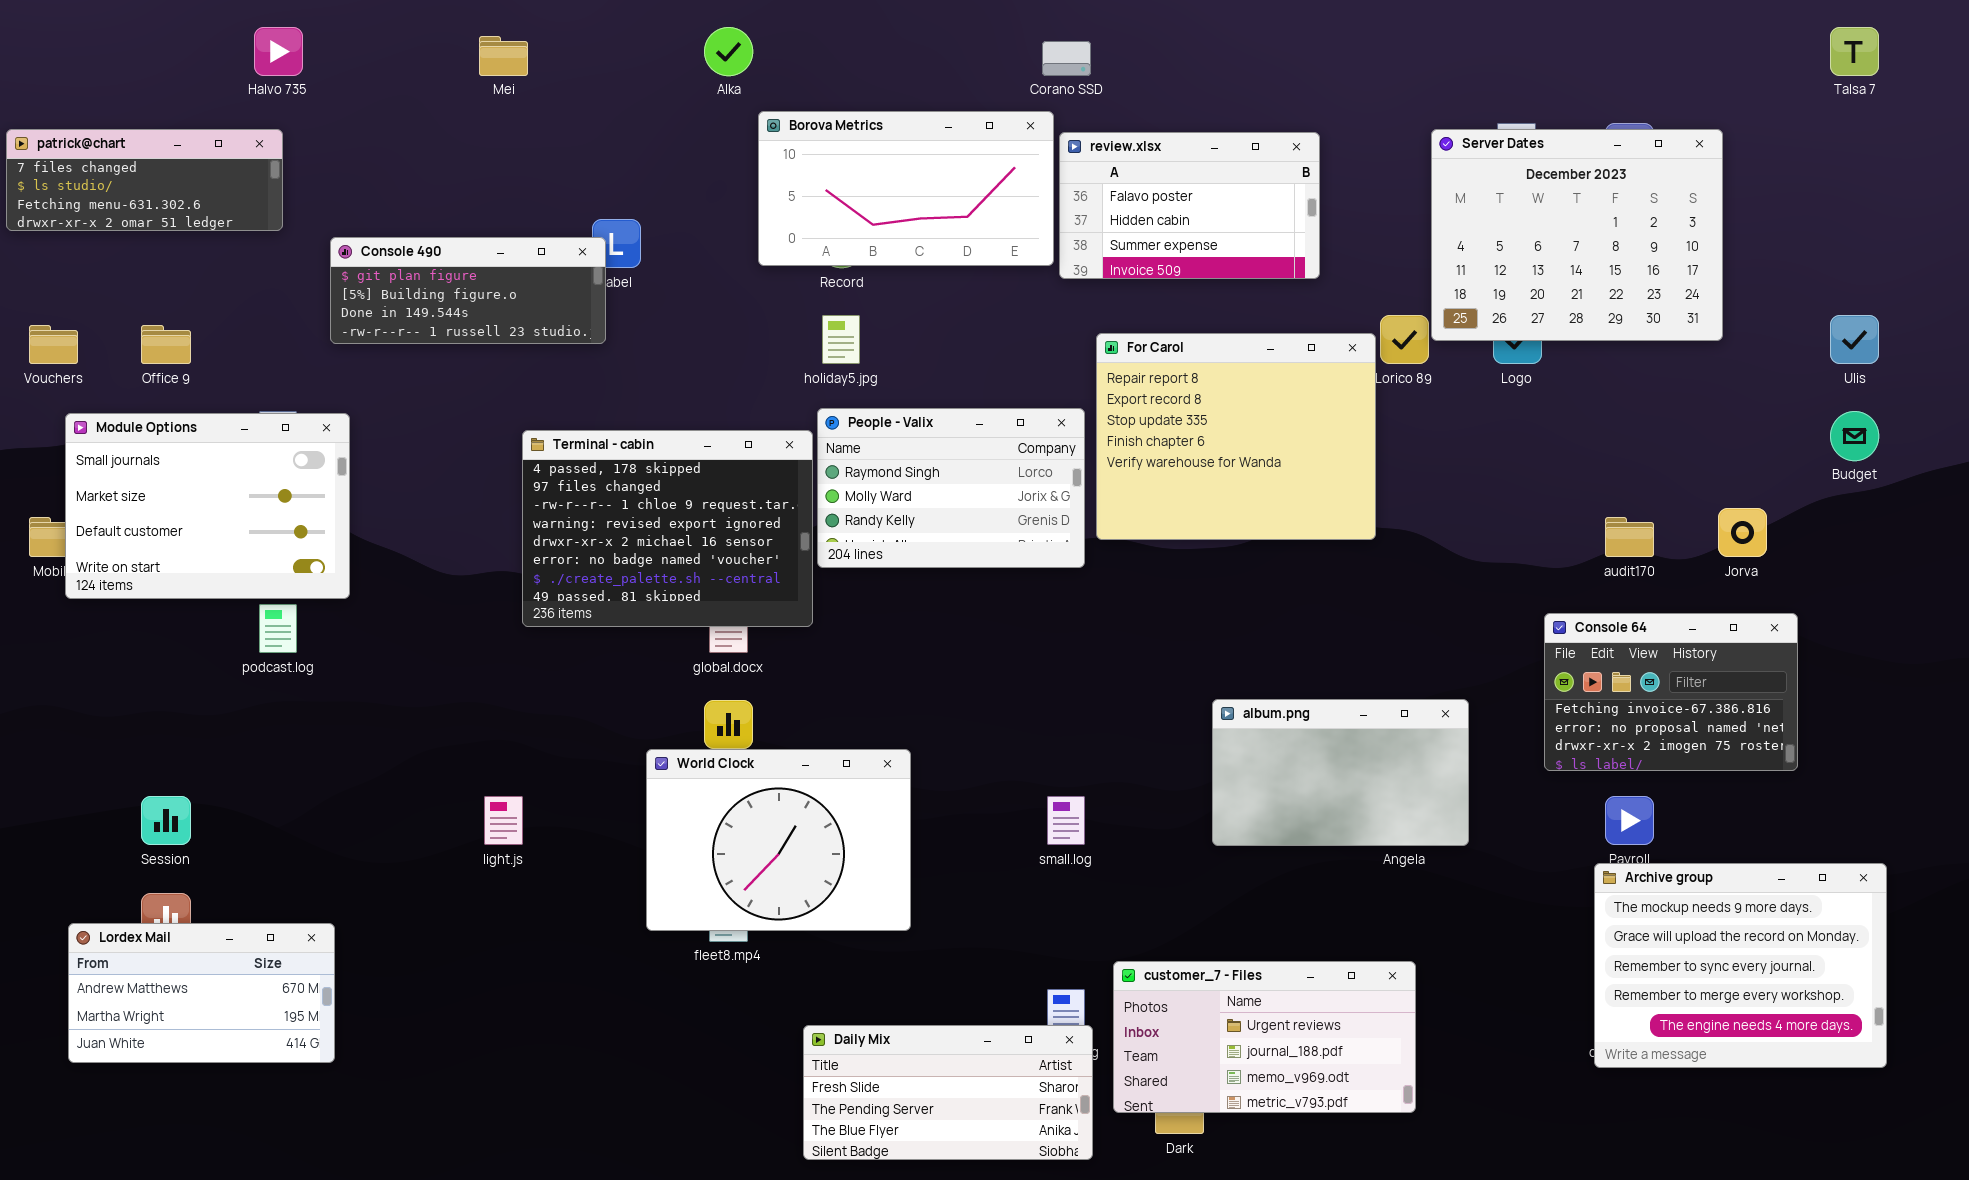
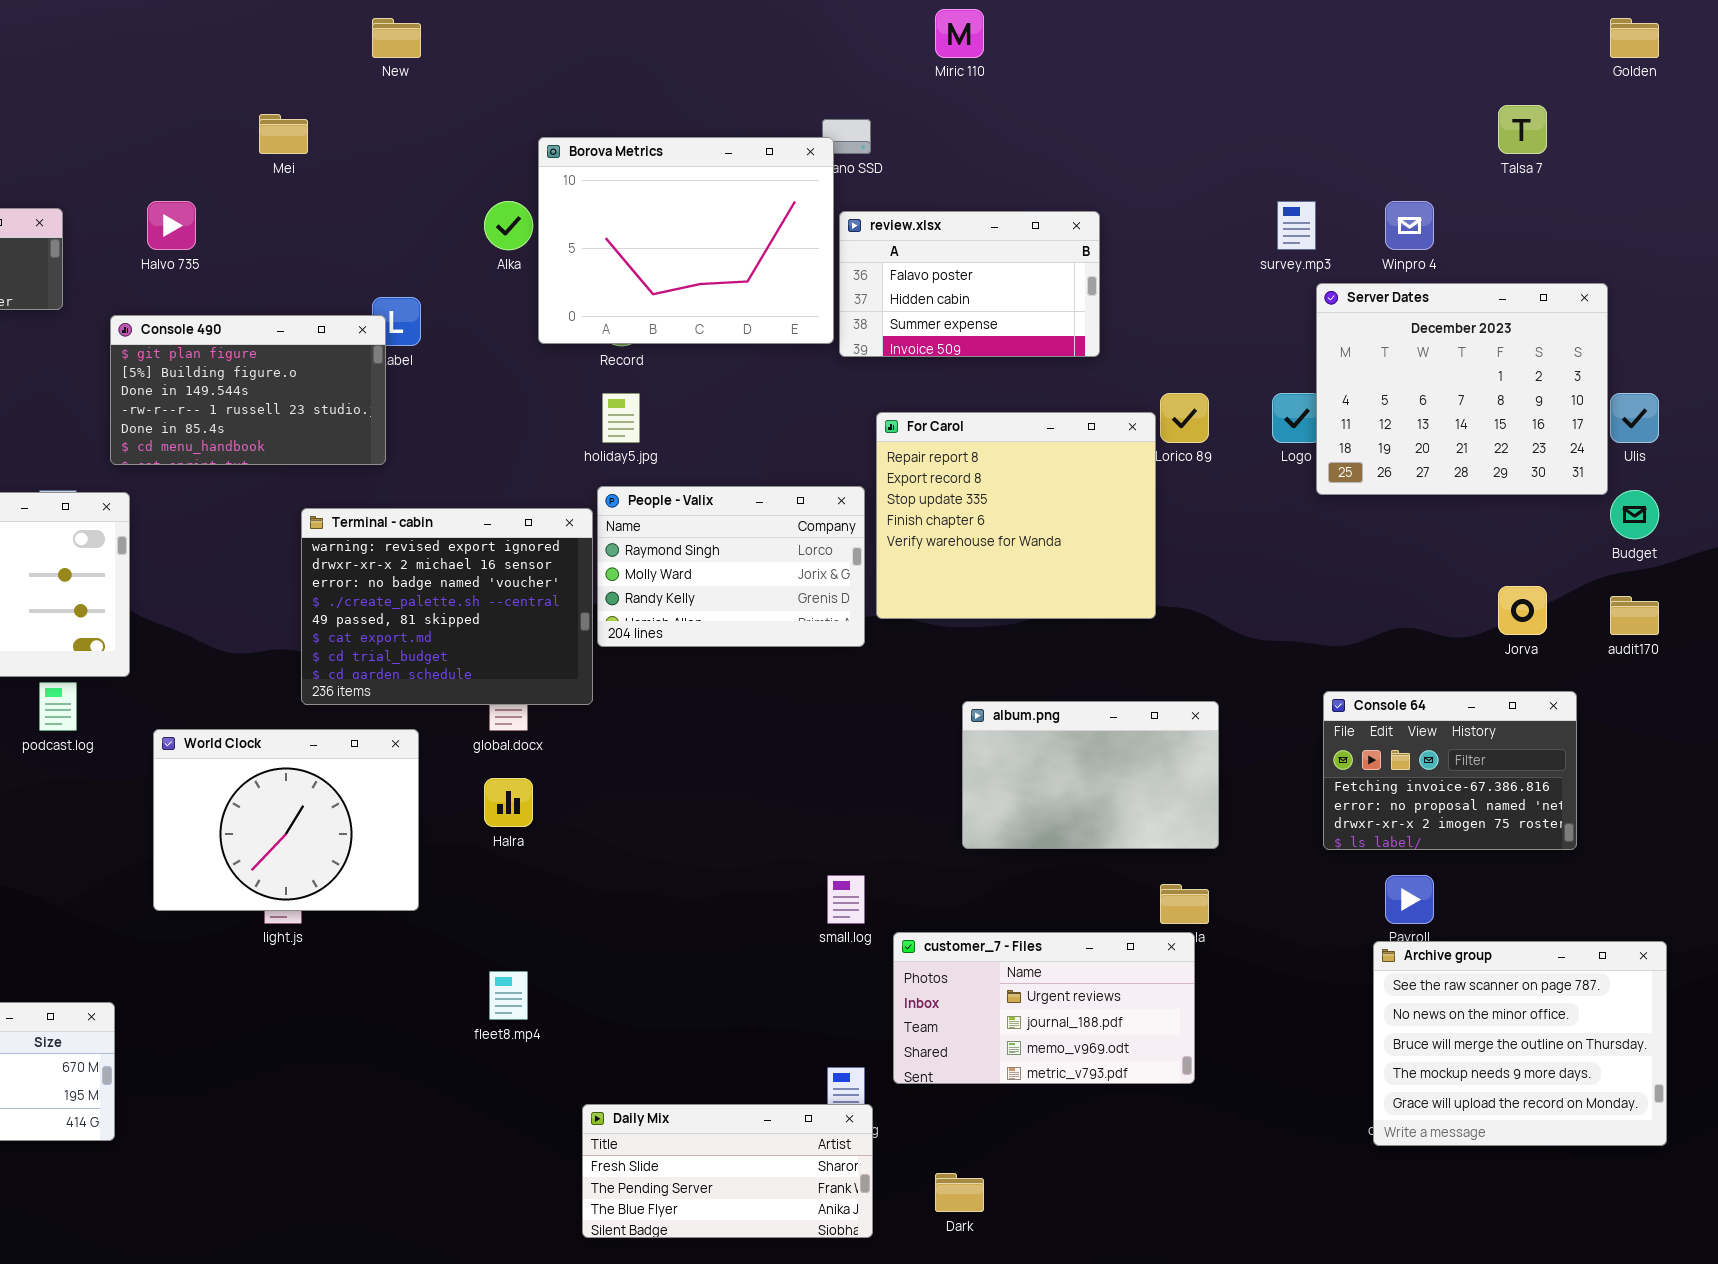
Halvo 735: [254,27,303,76] -> [147,201,196,250], moved
Alka: [704,27,753,76] -> [484,201,533,250], moved
Talsa 7: [1830,27,1879,76] -> [1498,105,1547,154], moved
Borova Metrics: [758,111,1054,266] -> [538,137,834,344], resized
Server Dates: [1431,129,1723,341] -> [1316,283,1608,495], moved
Console 490: [330,237,606,344] -> [110,315,386,465], resized
Terminal - cabin: [522,430,813,627] -> [301,508,593,705], scrolled down 3 rows
audit170: [1605,517,1654,557] -> [1610,596,1659,635], moved
album.png: [1212,699,1469,846] -> [962,701,1219,849], moved
World Clock: [646,749,911,931] -> [153,729,419,911], moved
Archive group: [1594,863,1887,1068] -> [1373,941,1667,1146], scrolled up 3 rows
customer_7 - Files: [1113,961,1416,1113] -> [893,932,1195,1084], moved

